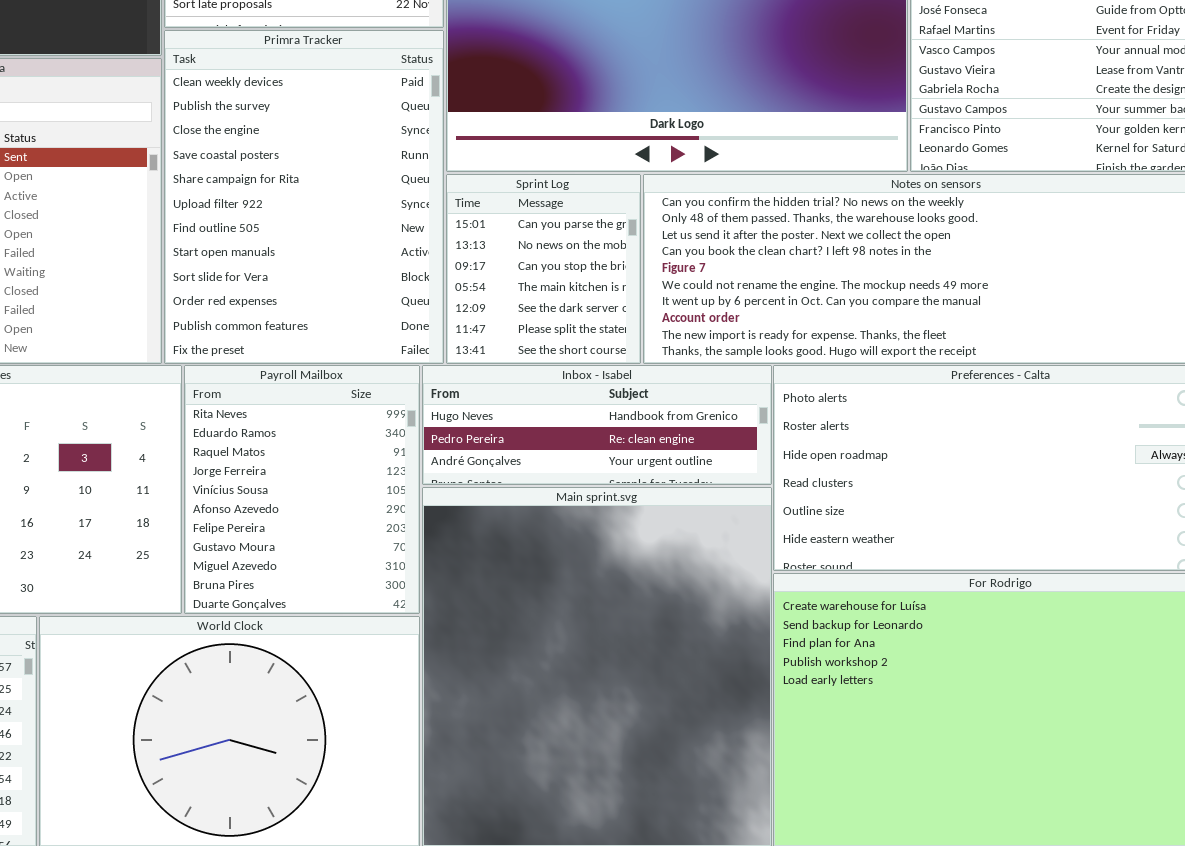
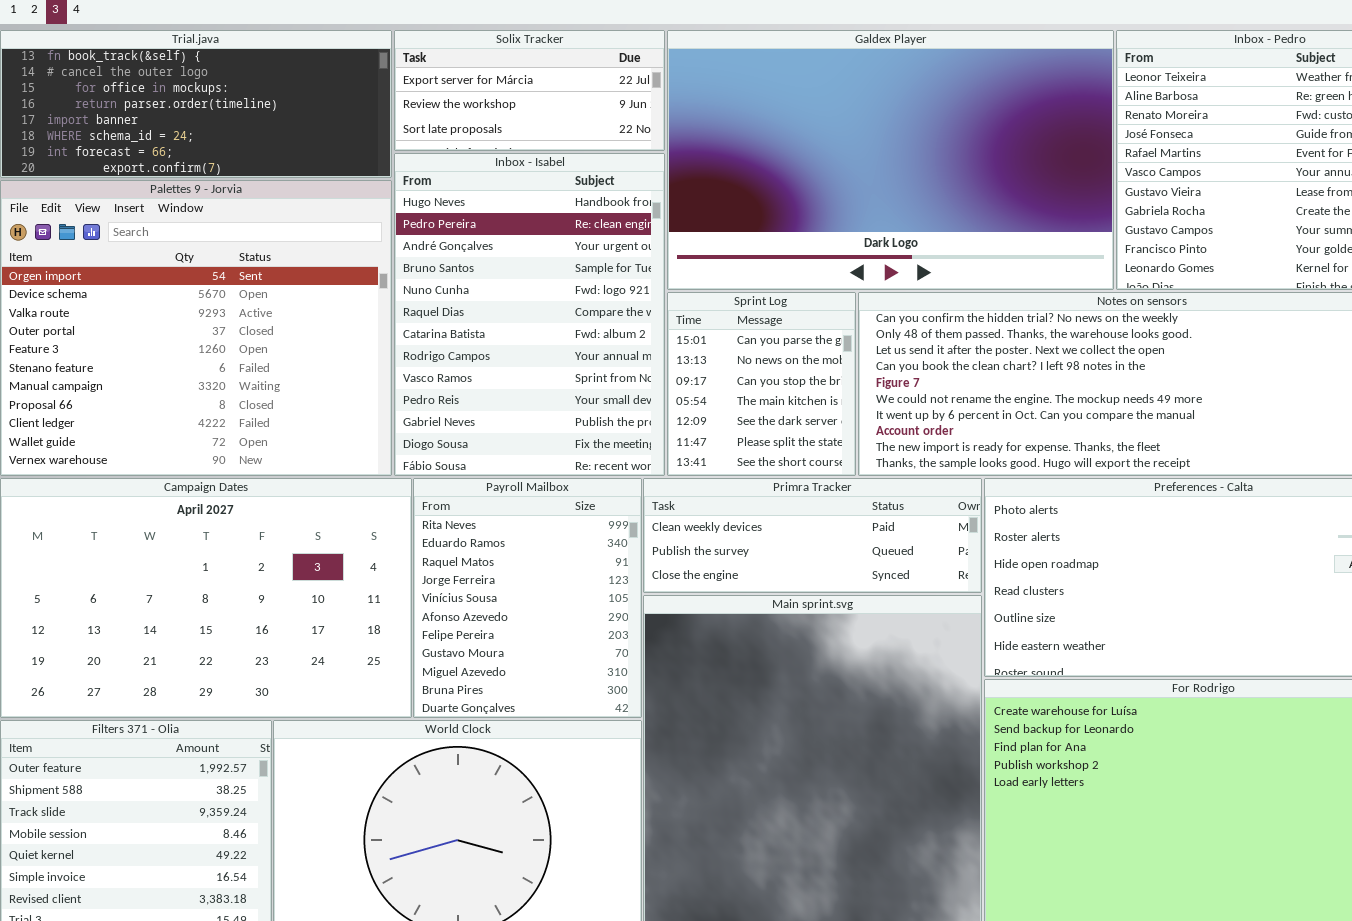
Primra Tracker: [164,30,444,364] -> [643,478,982,593], moved, resized
Inbox - Isabel: [422,365,772,485] -> [394,153,665,476], moved, resized

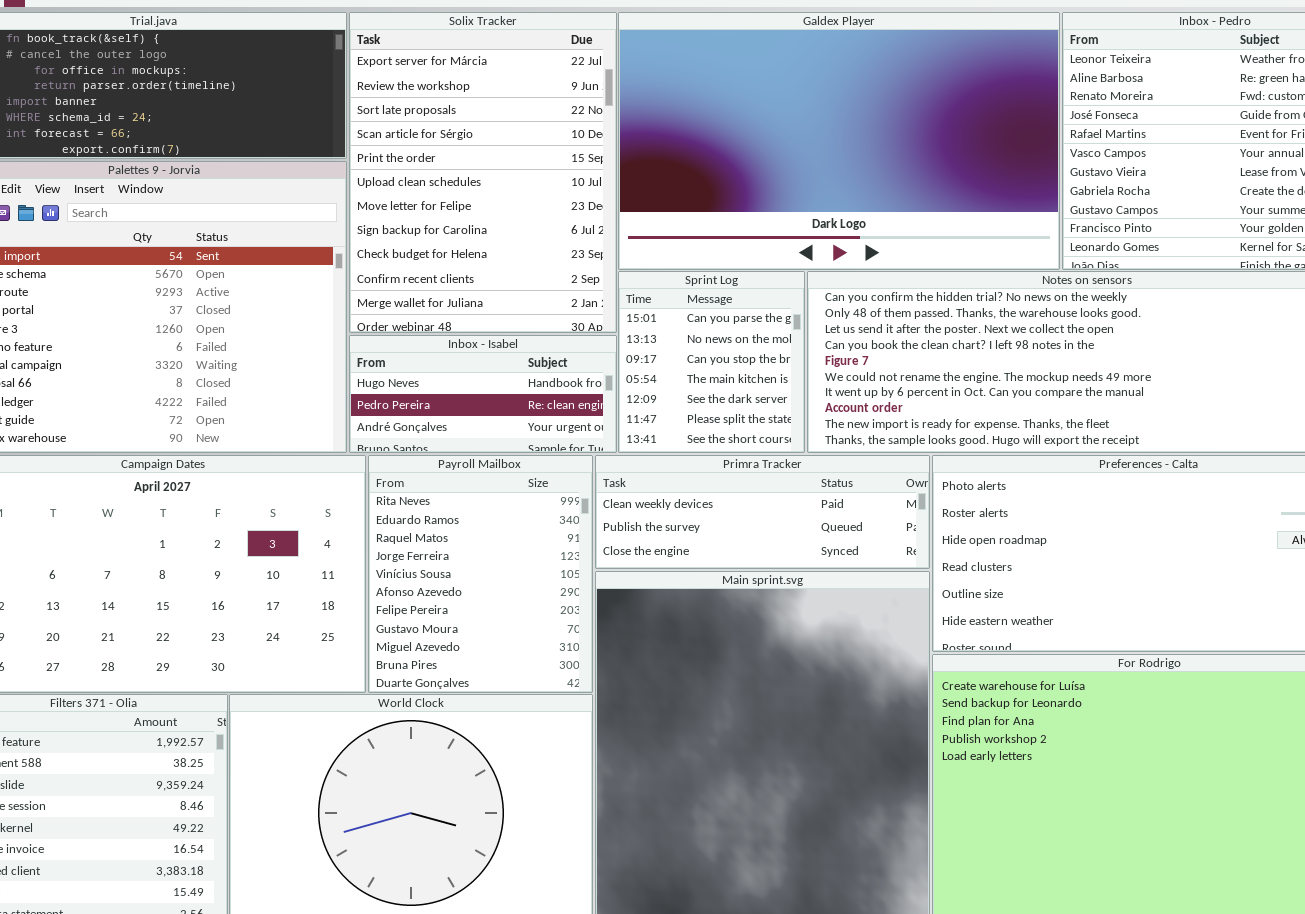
Solix Tracker: [394,30,665,151] -> [349,12,617,333], resized
Inbox - Isabel: [394,153,665,476] -> [349,335,617,453], resized

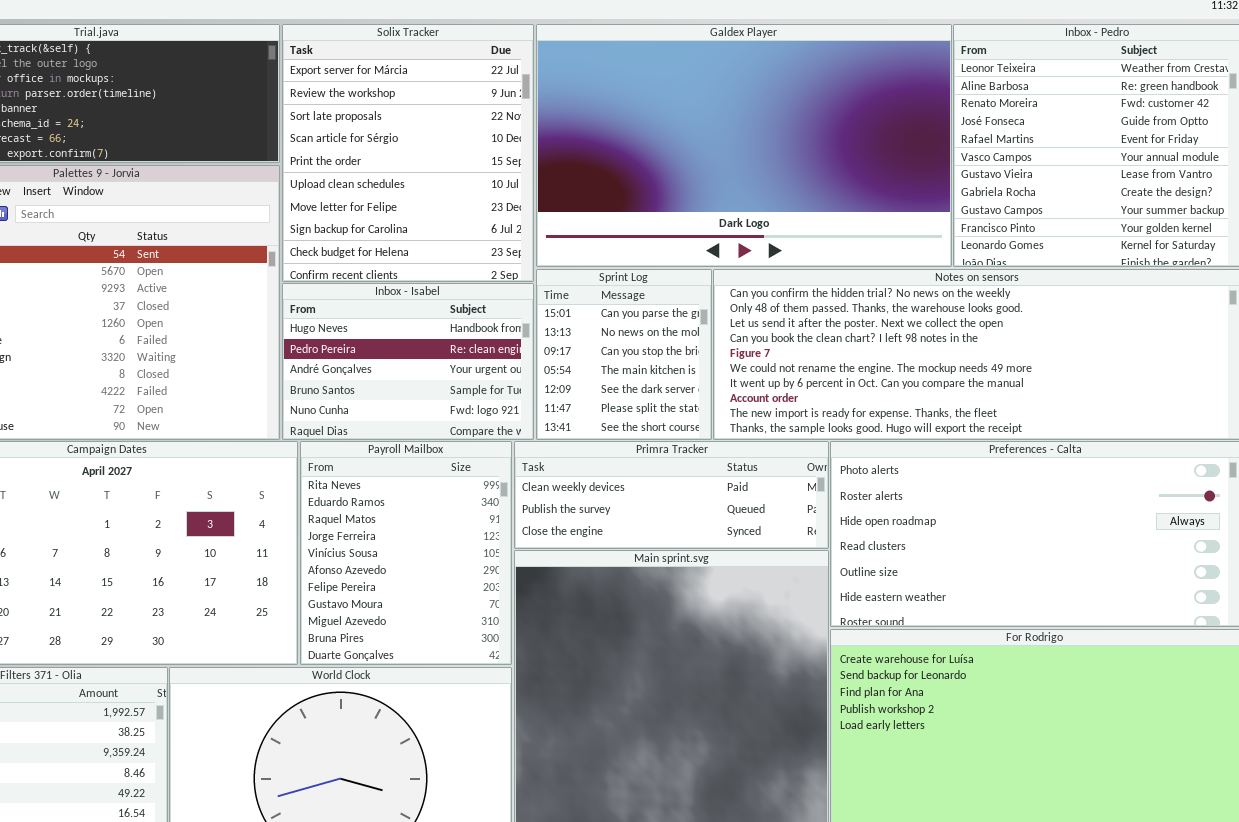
Solix Tracker: [349,12,617,333] -> [282,24,534,282], resized
Inbox - Isabel: [349,335,617,453] -> [282,283,534,440], resized

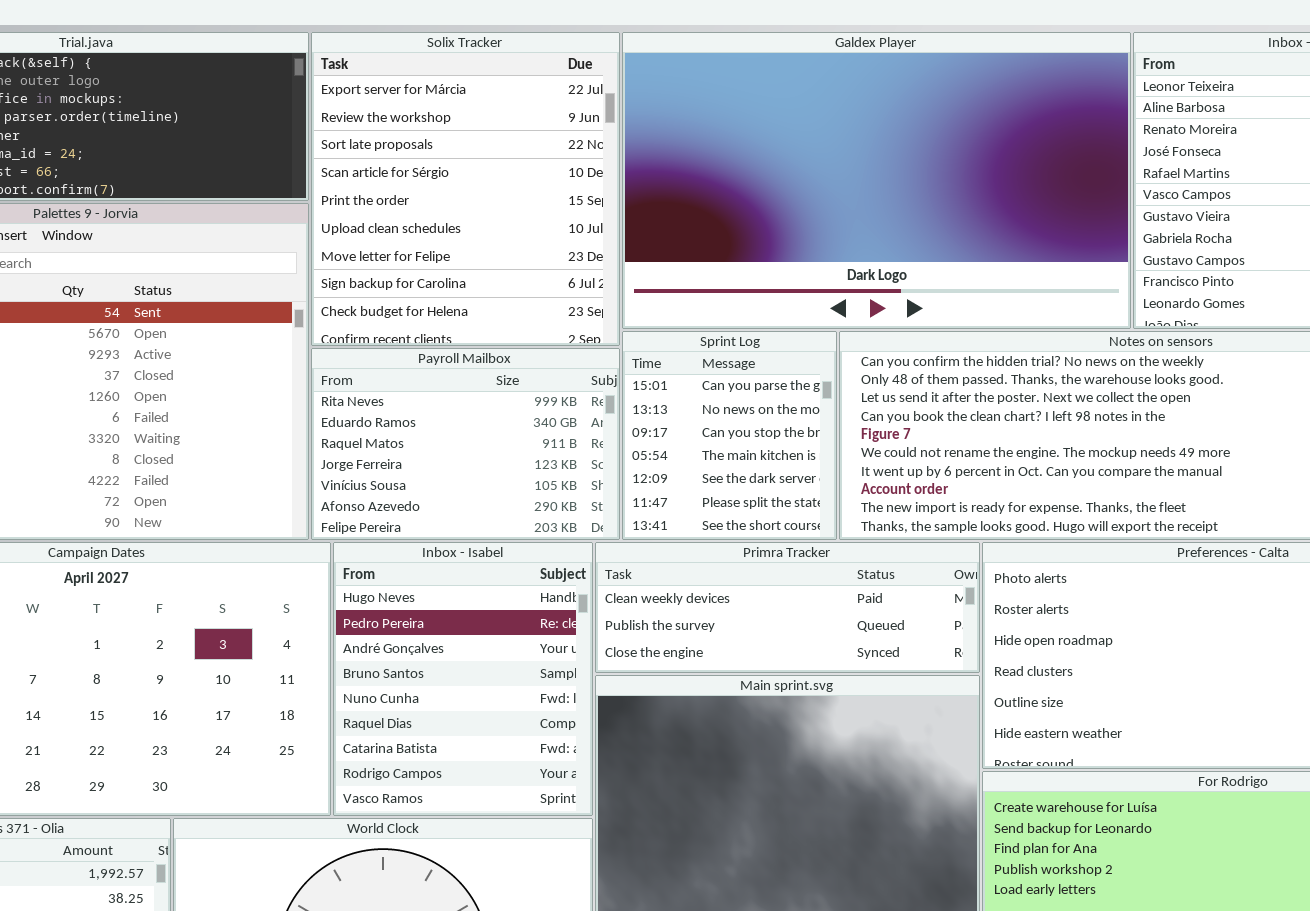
Inbox - Isabel: [282,283,534,440] -> [333,542,593,816], moved, resized
Payroll Mailbox: [300,441,512,665] -> [311,348,620,540], moved, resized

